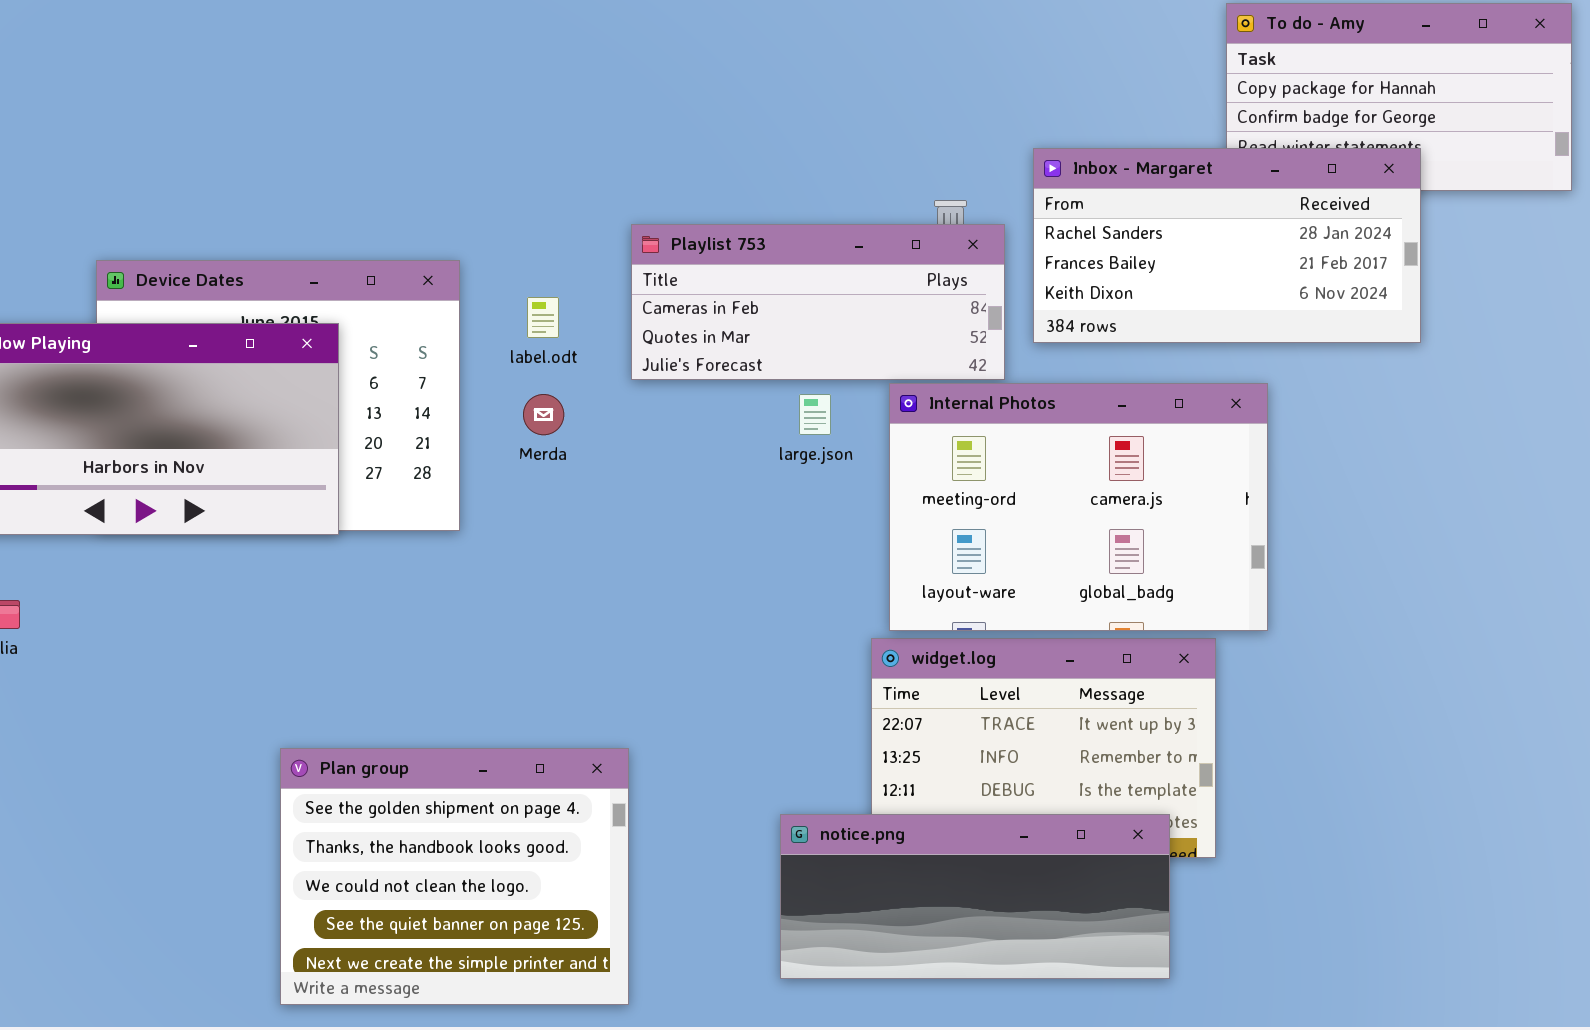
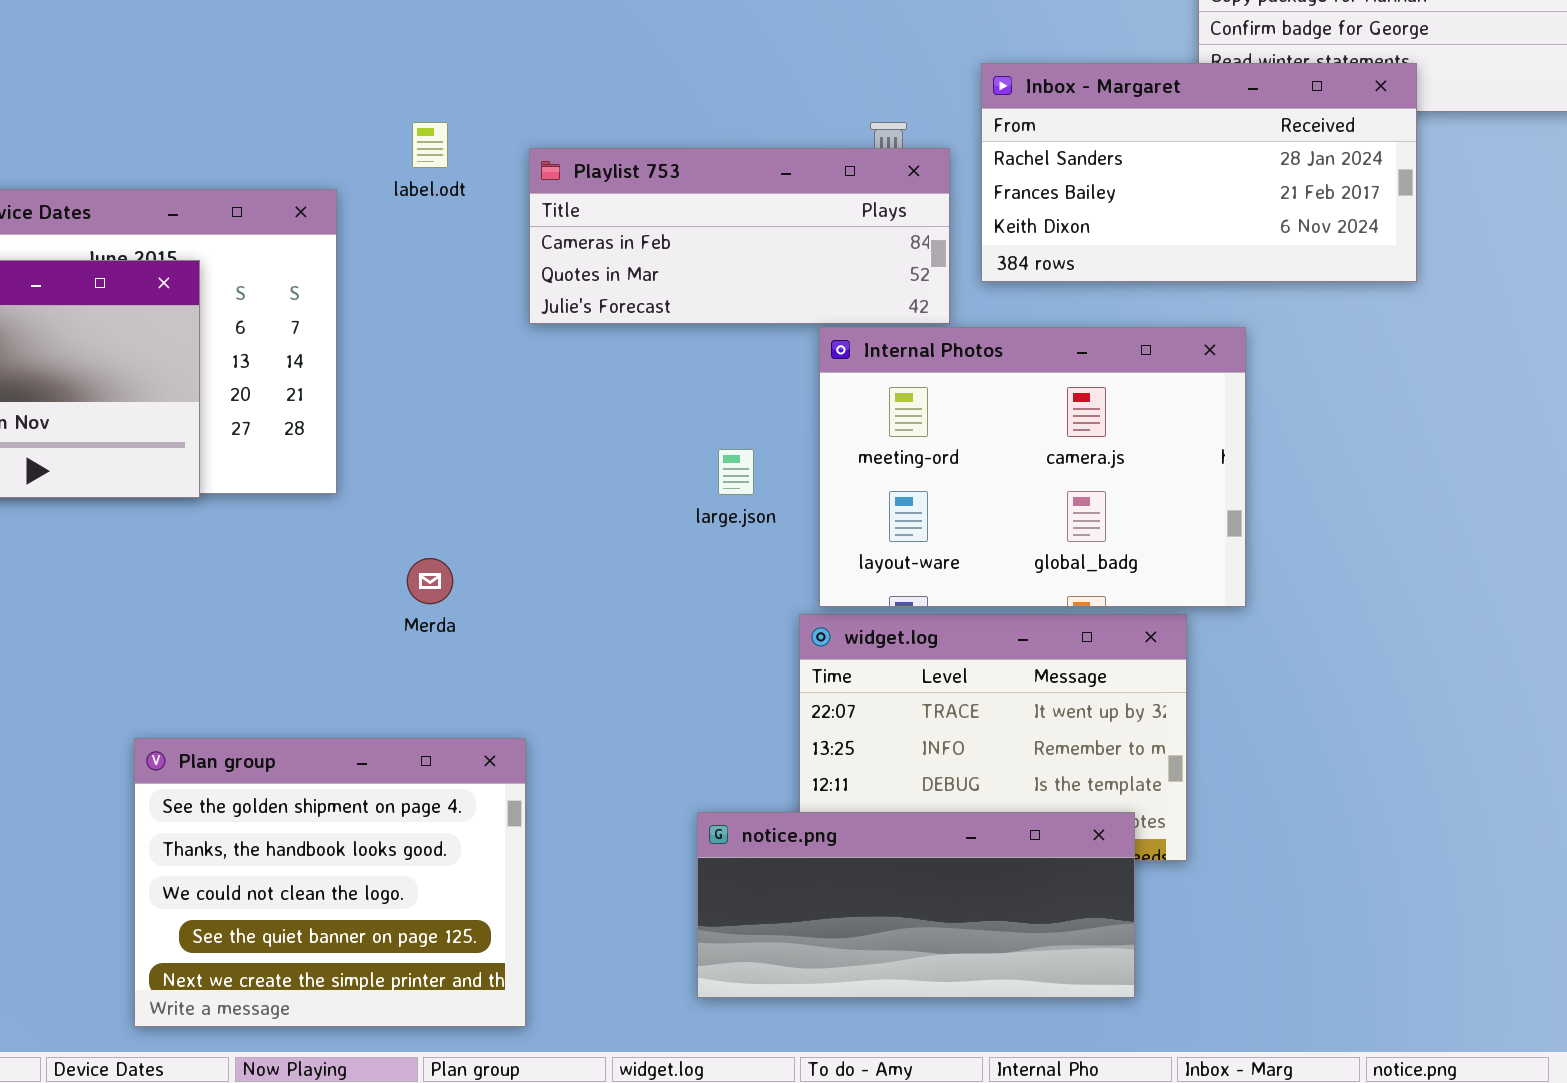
label.odt: [527,297,559,338] -> [412,122,448,168], moved
Merda: [523,394,564,435] -> [407,558,453,604], moved
large.json: [799,394,831,435] -> [718,449,754,495], moved

